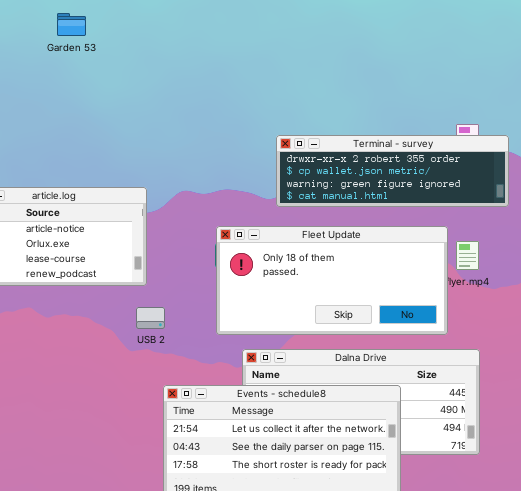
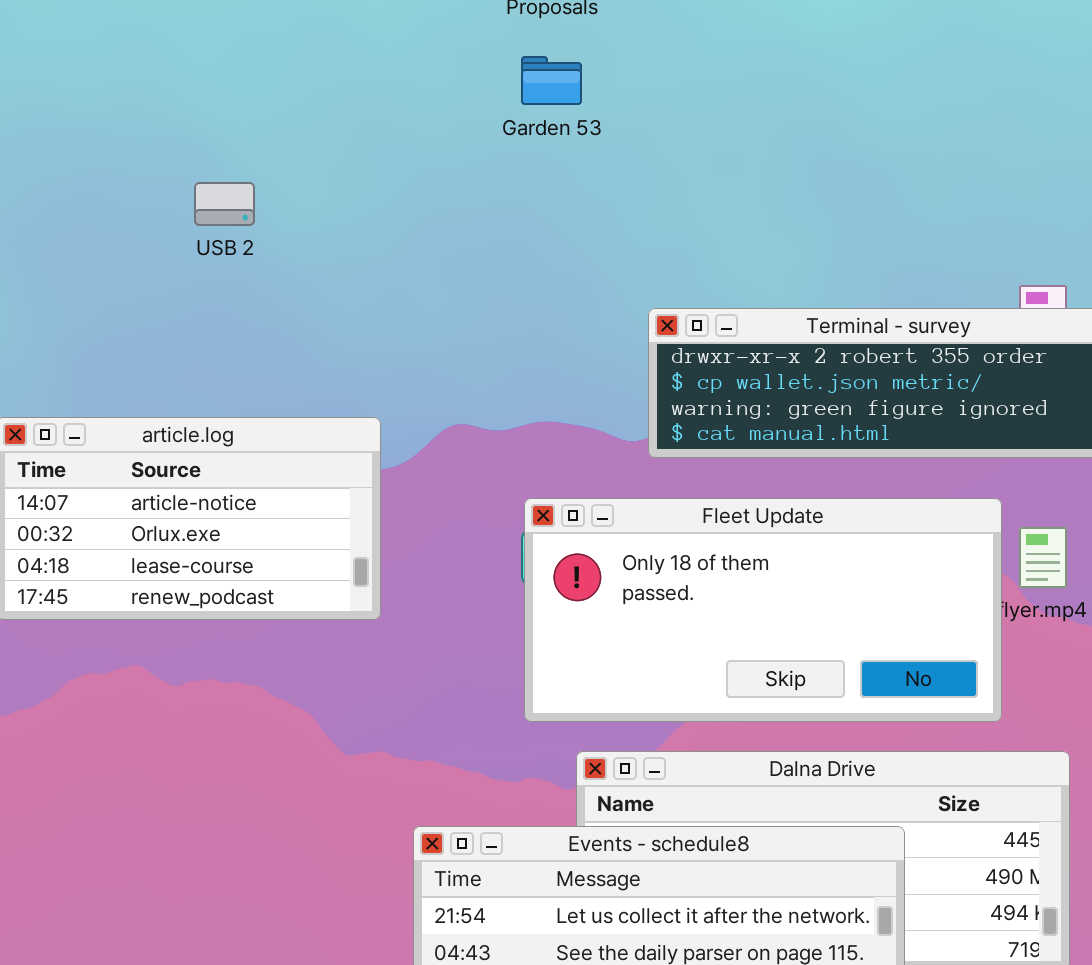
Garden 53: [57,13,86,36] -> [521,56,582,105], moved
USB 2: [136,307,165,329] -> [194,182,255,226], moved

